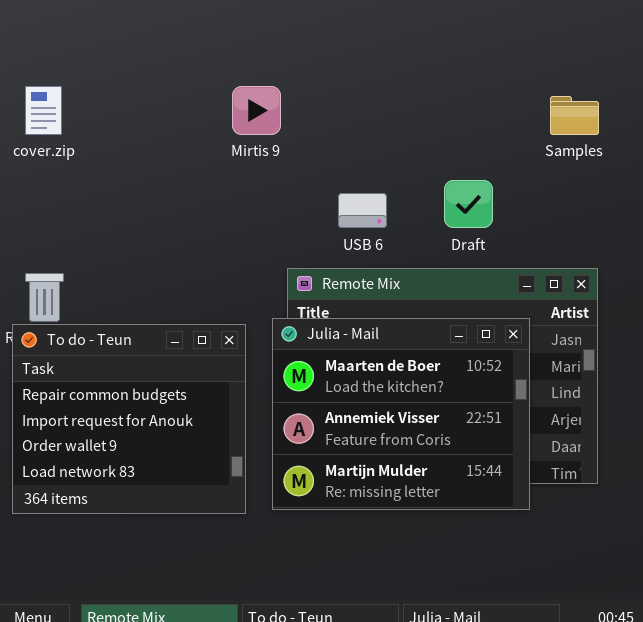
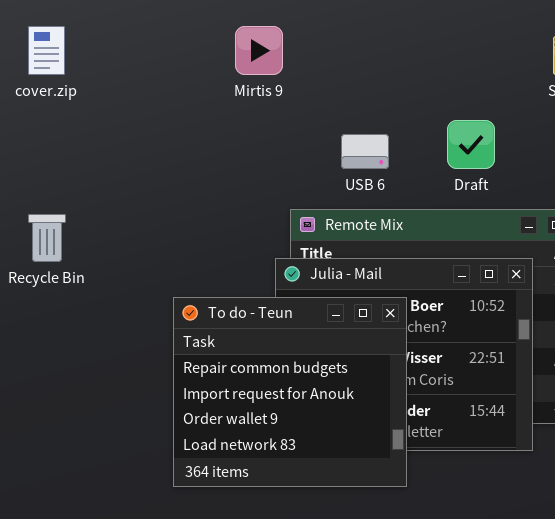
To do - Teun: [12,324,246,514] -> [173,297,407,487], moved

